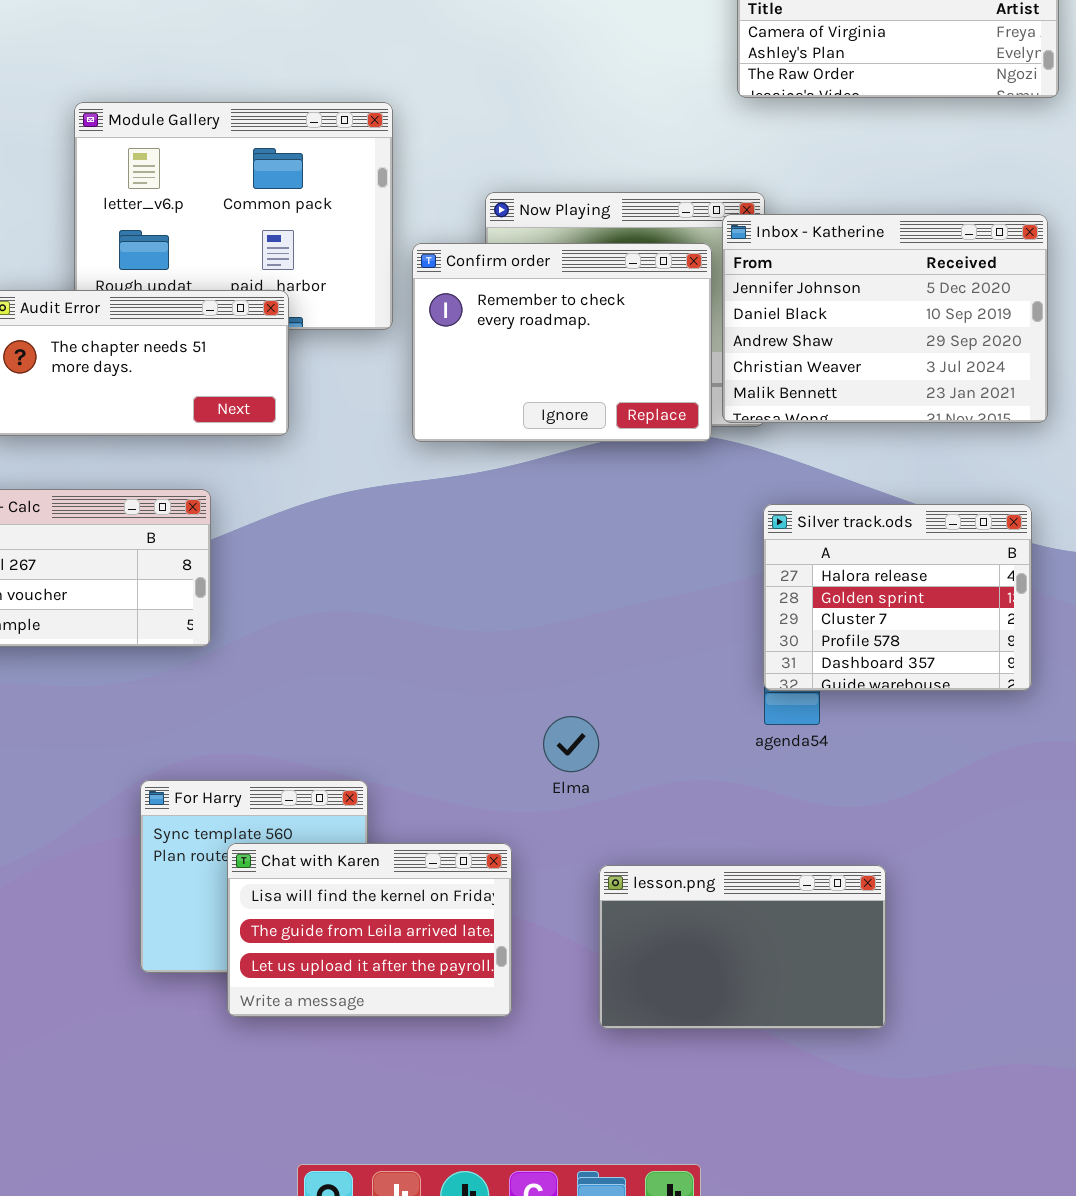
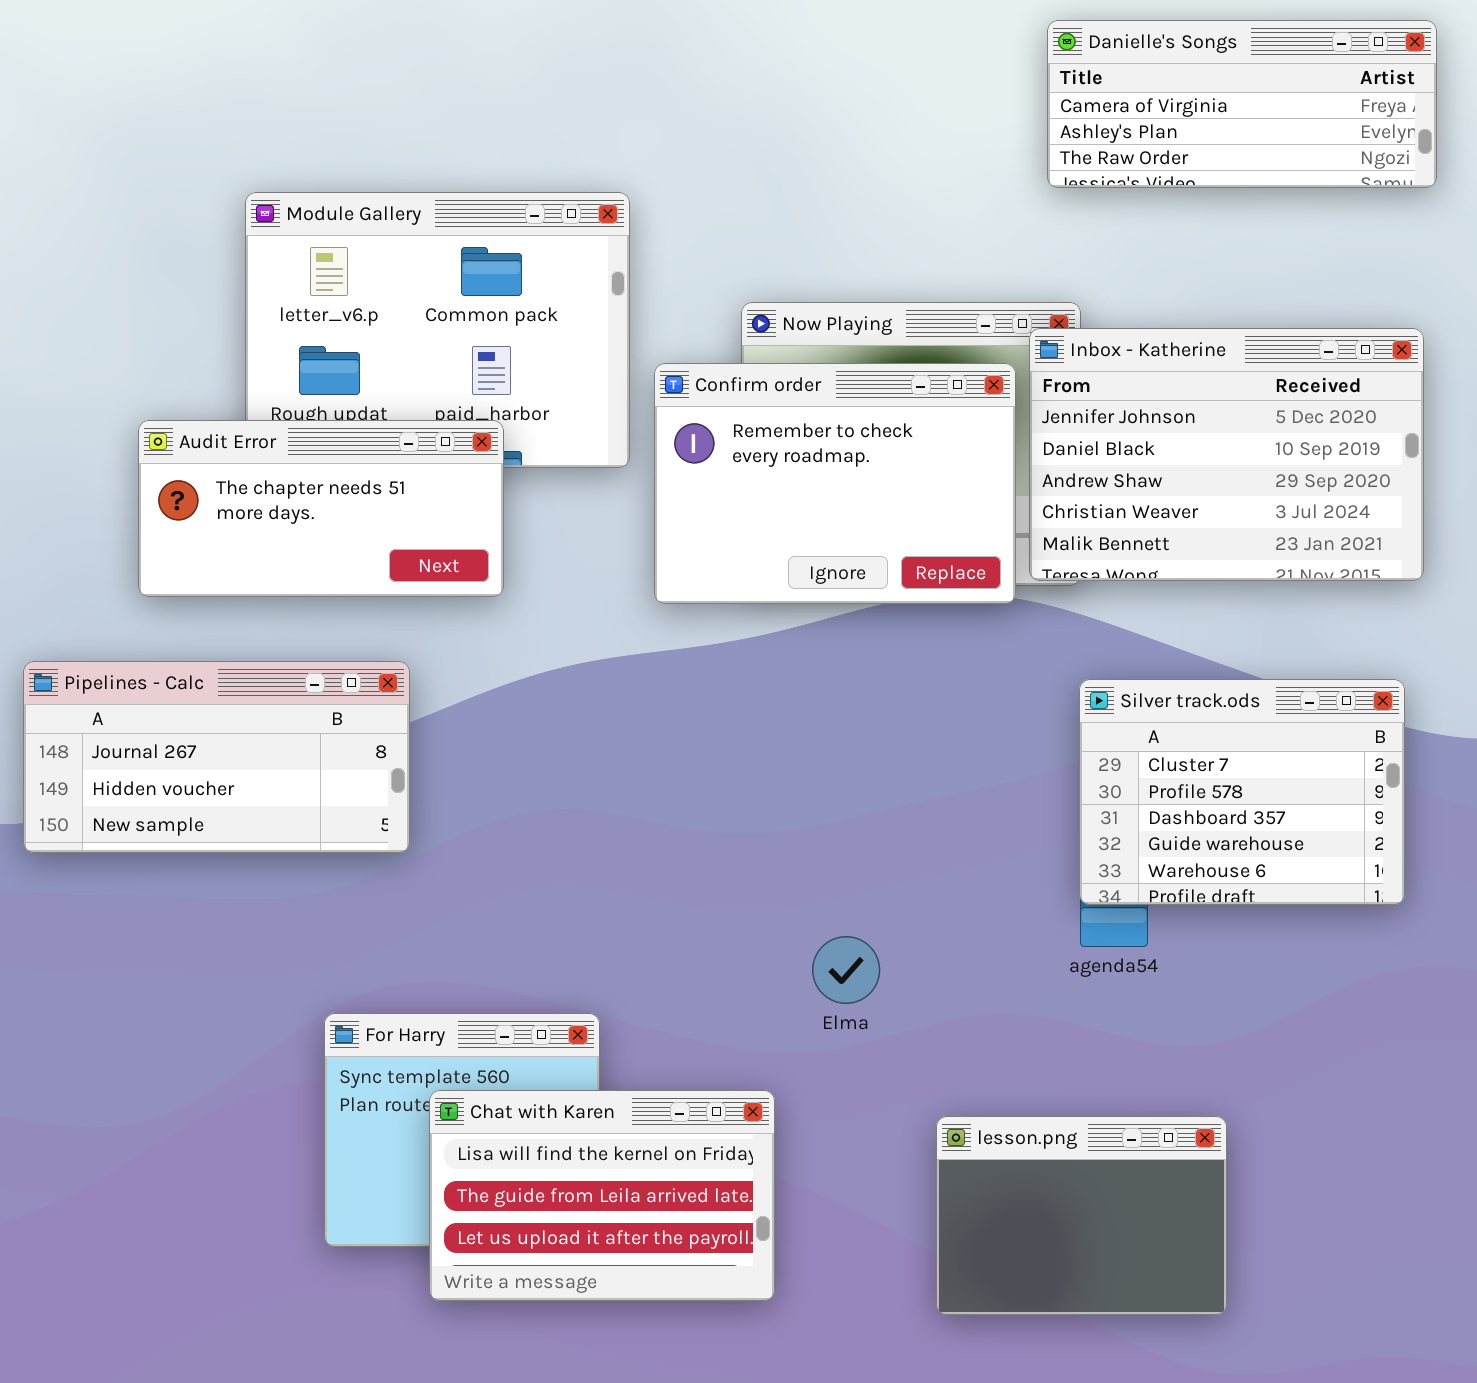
Silver track.ods: [763,504,1032,691] -> [1079,679,1405,905], scrolled down 2 rows
lesson.png: [599,865,886,1029] -> [936,1116,1227,1315], resized

